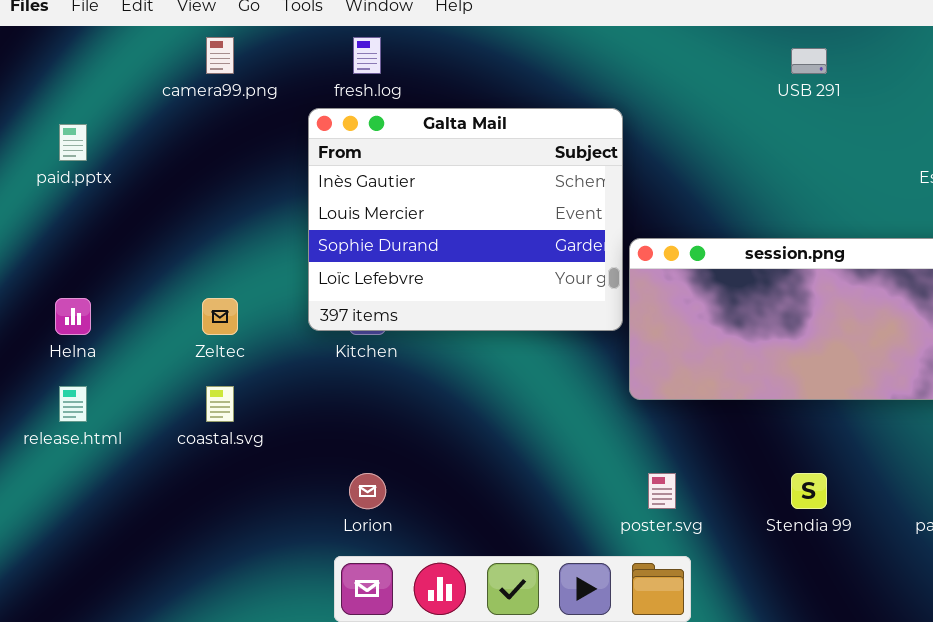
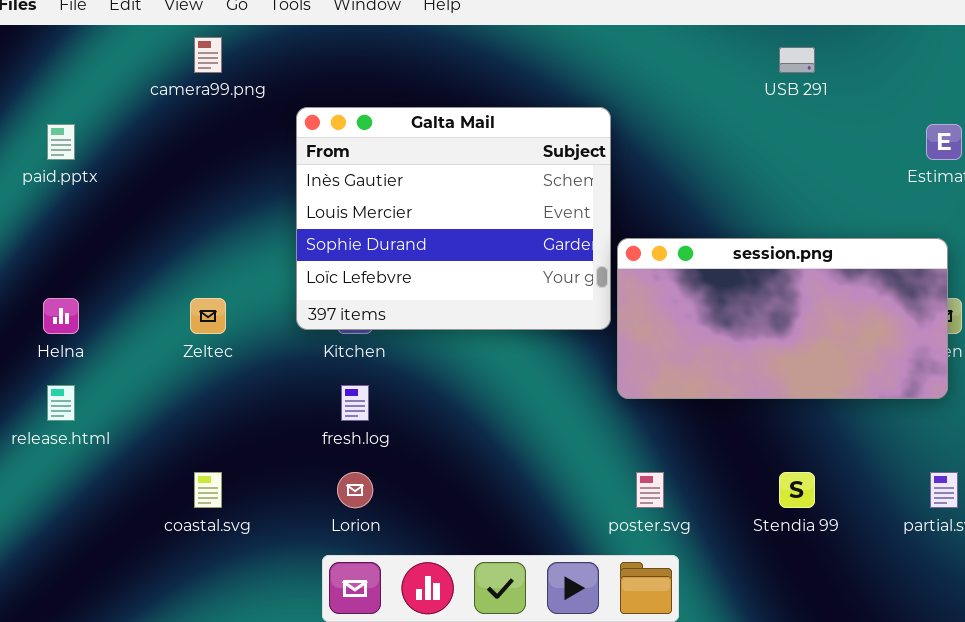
fresh.log: [353,37,381,74] -> [341,385,369,421], moved
coastal.svg: [206,386,234,422] -> [194,472,222,508], moved

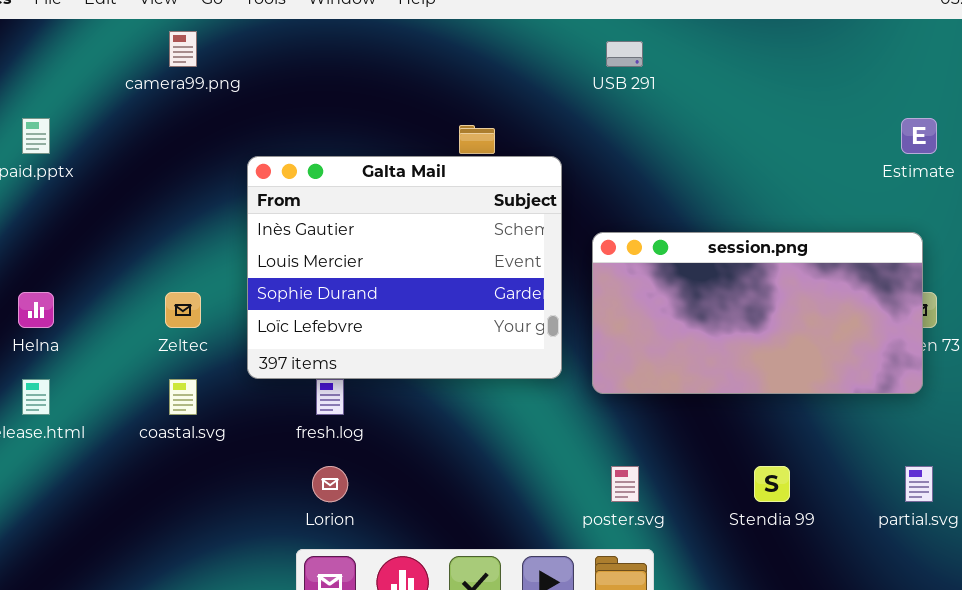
USB 291: [779,47,815,73] -> [606,41,643,67], moved
Galta Mail: [296,107,611,330] -> [247,156,562,379], moved
coastal.svg: [194,472,222,508] -> [169,379,197,415], moved

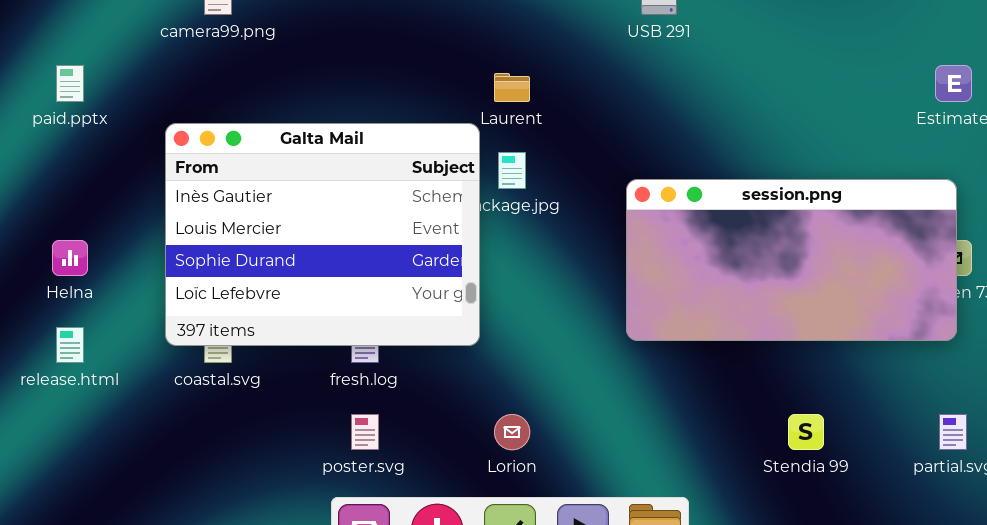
Galta Mail: [247,156,562,379] -> [165,123,480,346], moved
Lorion: [312,466,348,502] -> [494,414,530,450], moved
poster.svg: [611,466,639,502] -> [351,414,379,450], moved

